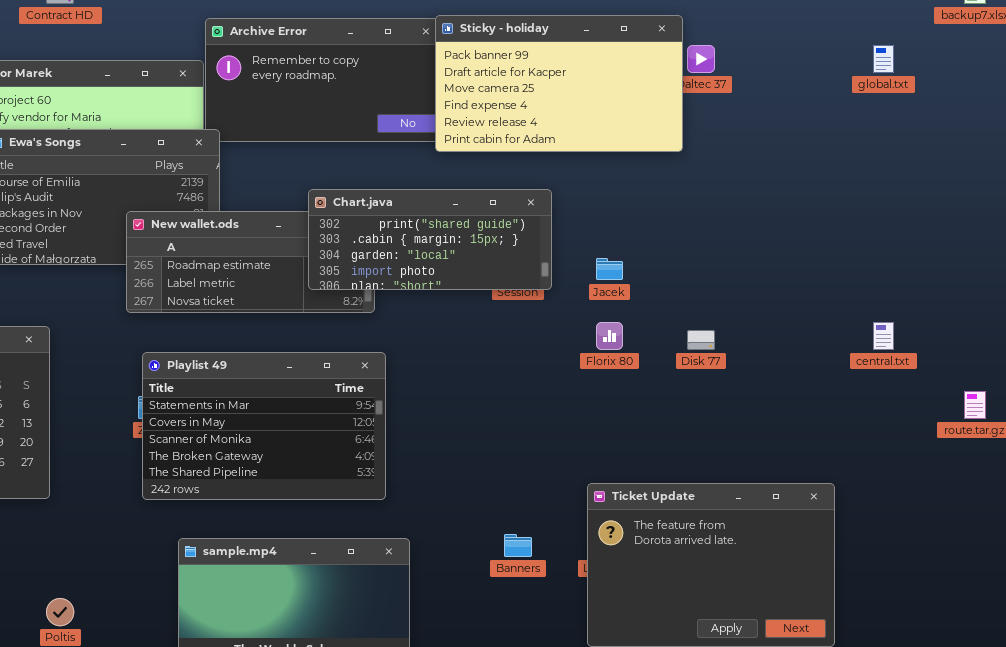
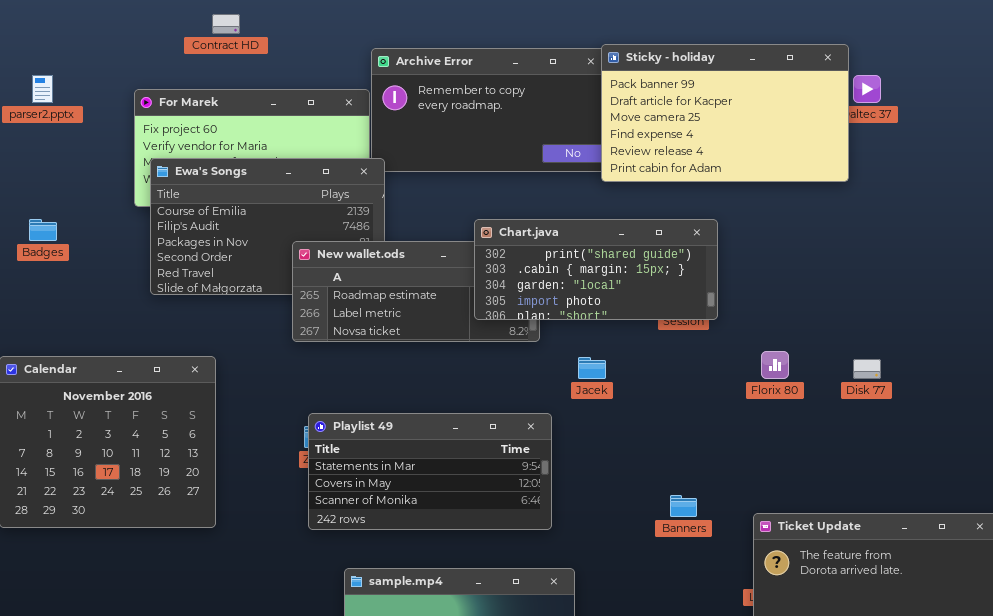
Jacek: [596,258,623,280] -> [578,357,606,379], moved
Playlist 49: [142,352,386,500] -> [308,413,552,530], resized
Banners: [504,534,532,557] -> [670,495,697,517], moved

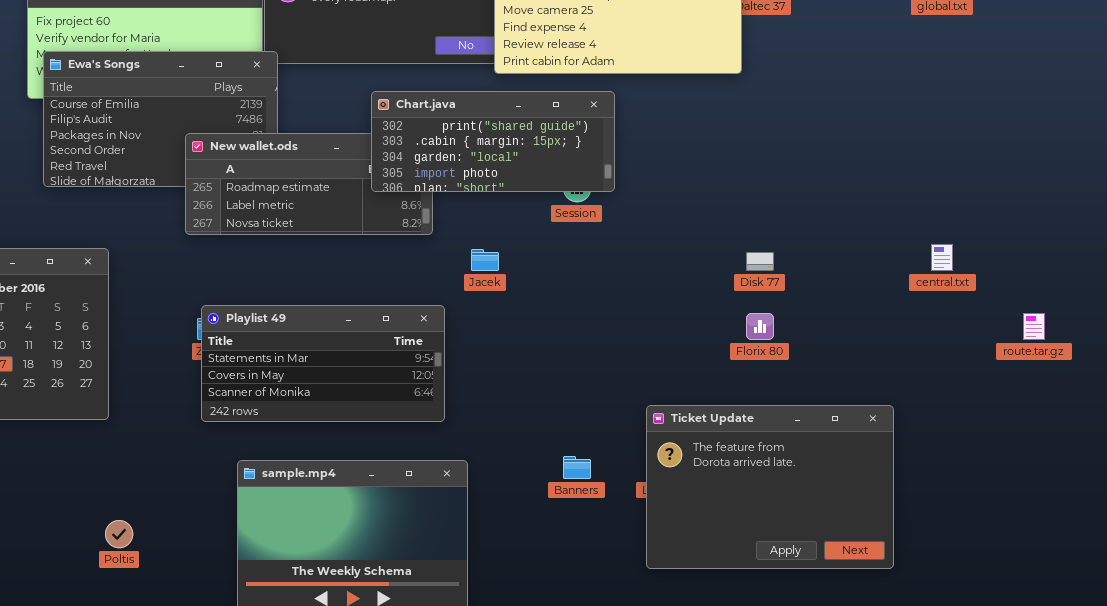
Chart.java: [474,219,718,320] -> [371,91,615,192], moved
Florix 80: [761,351,789,379] -> [746,313,774,340], moved
Banners: [670,495,697,517] -> [563,456,591,479], moved

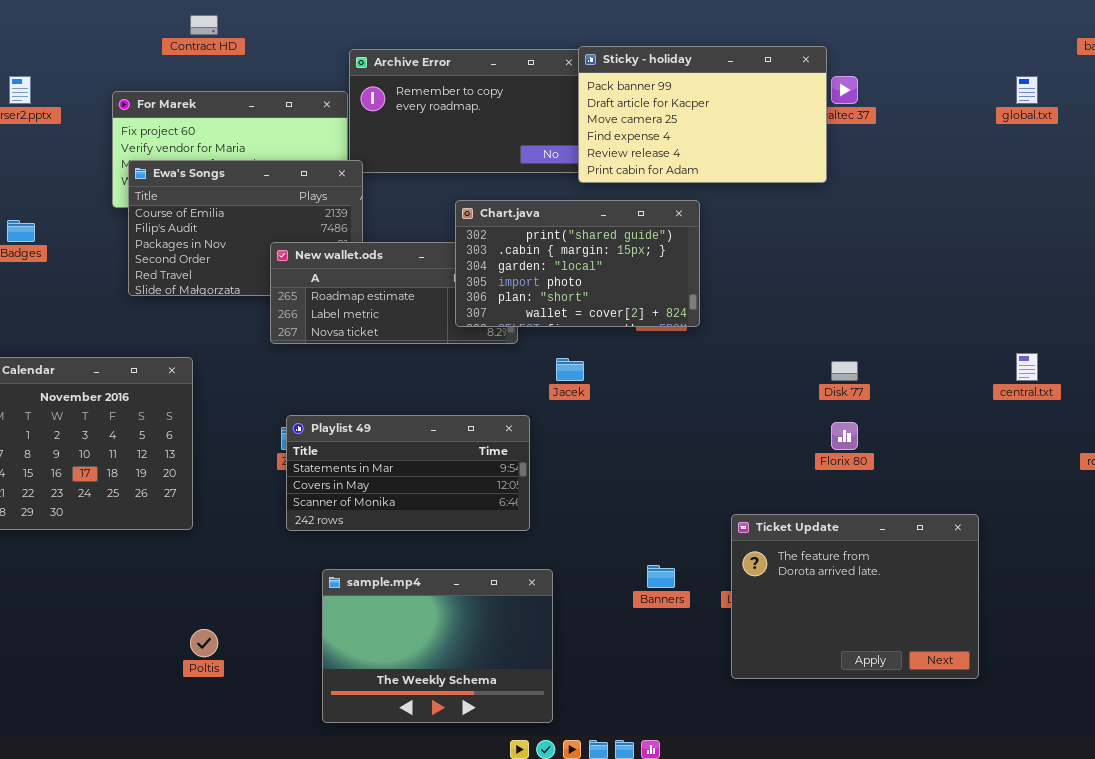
Chart.java: [371,91,615,192] -> [455,200,700,327], resized

